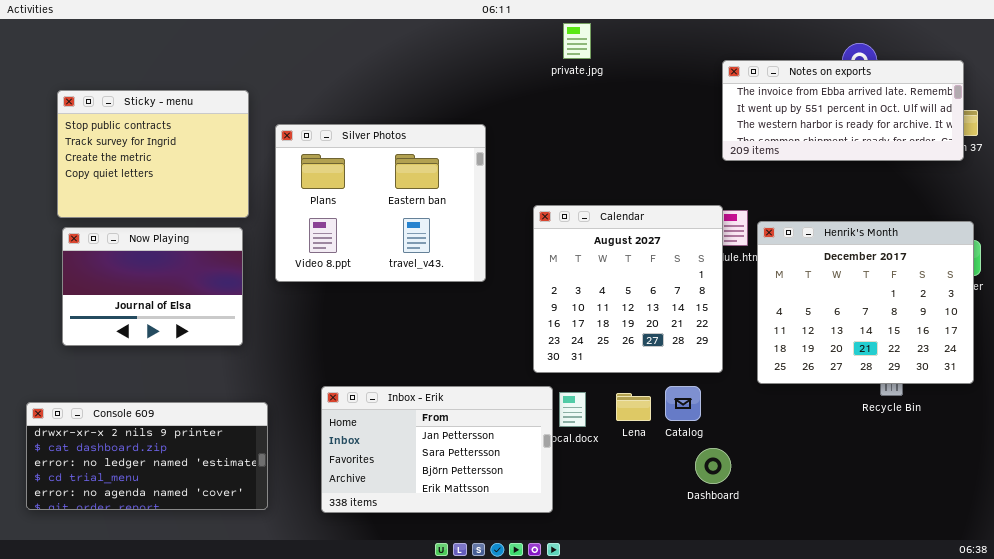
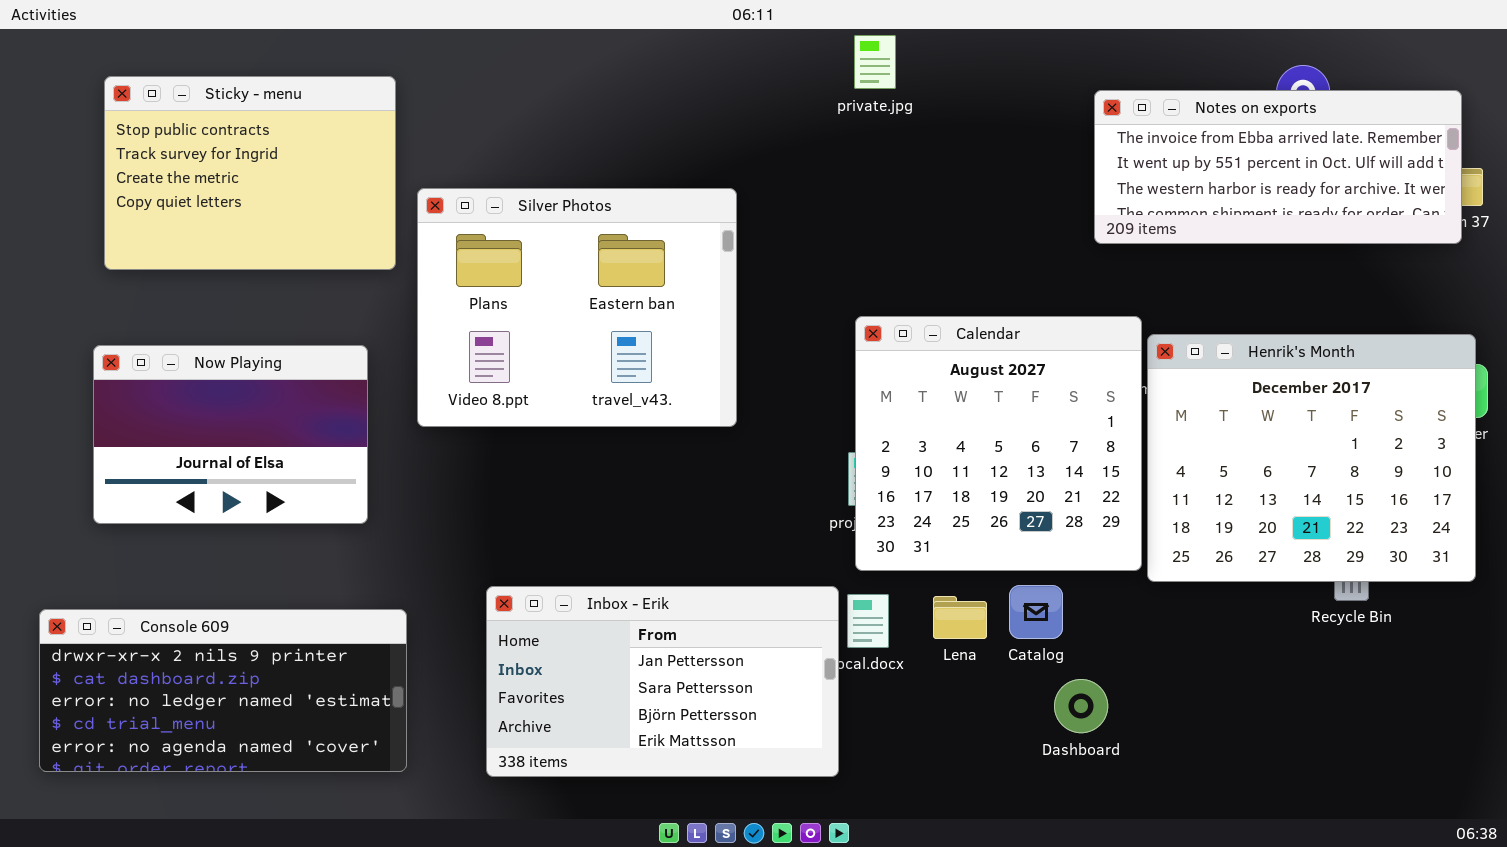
Sticky - menu: [57,90,249,218] -> [104,76,396,270], moved
Calendar: [533,205,723,373] -> [855,316,1142,571], moved

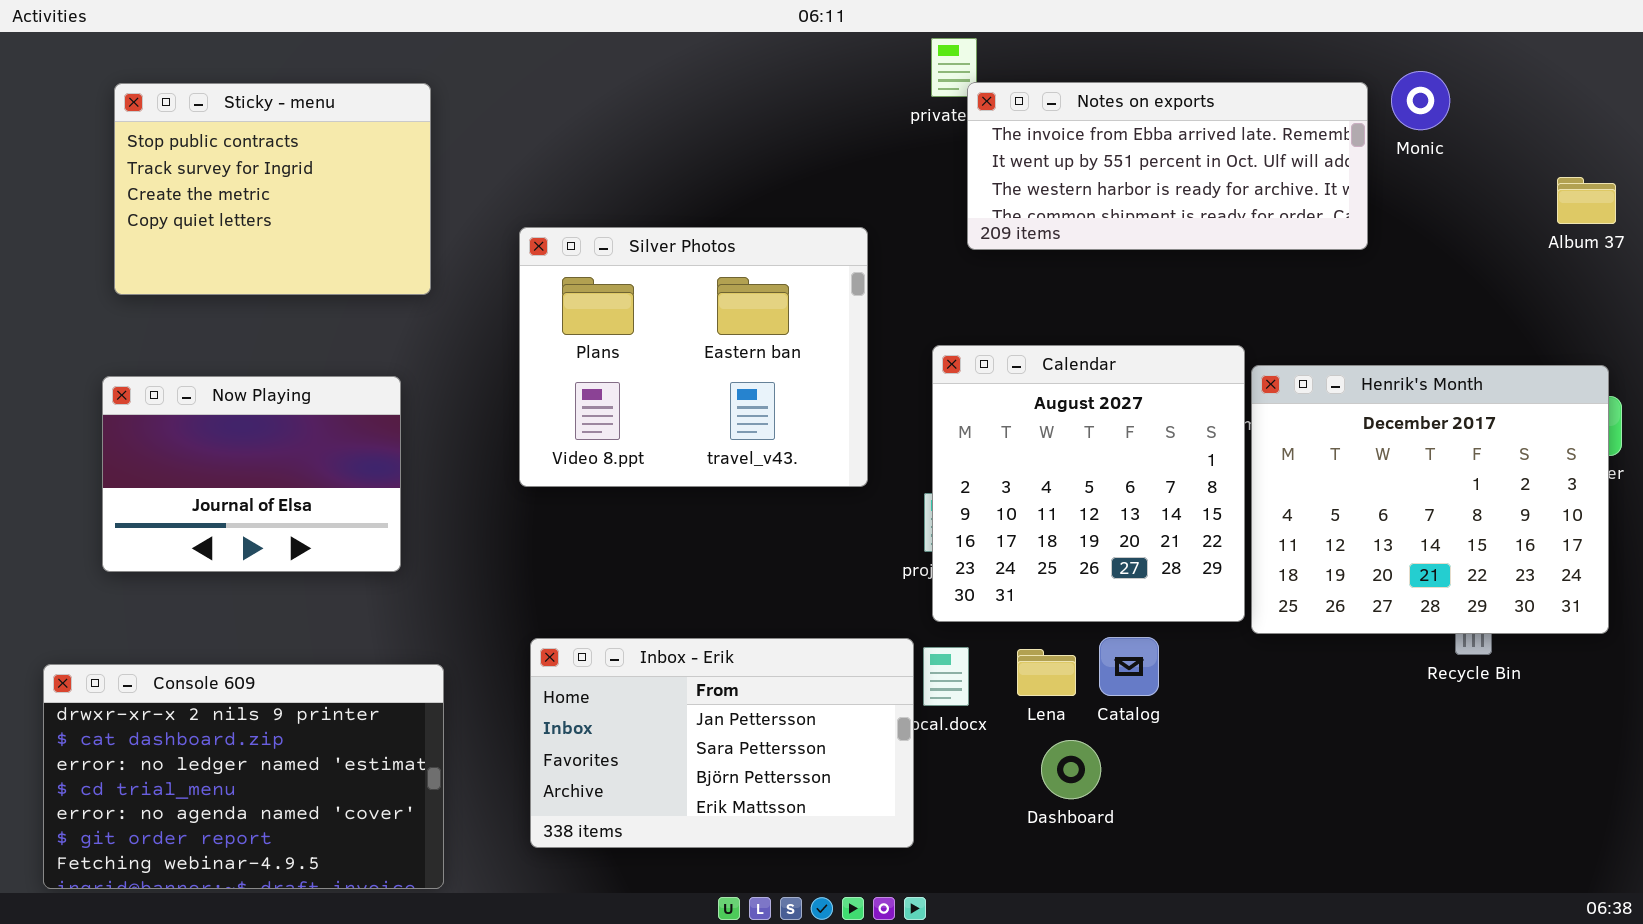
Notes on exports: [1094,90,1462,244] -> [967,82,1368,250], moved
Silver Photos: [417,188,737,427] -> [519,227,868,487], moved
Console 609: [39,609,407,772] -> [43,664,444,889], resized
Dashboard: [1054,679,1108,733] -> [1041,740,1101,799], moved

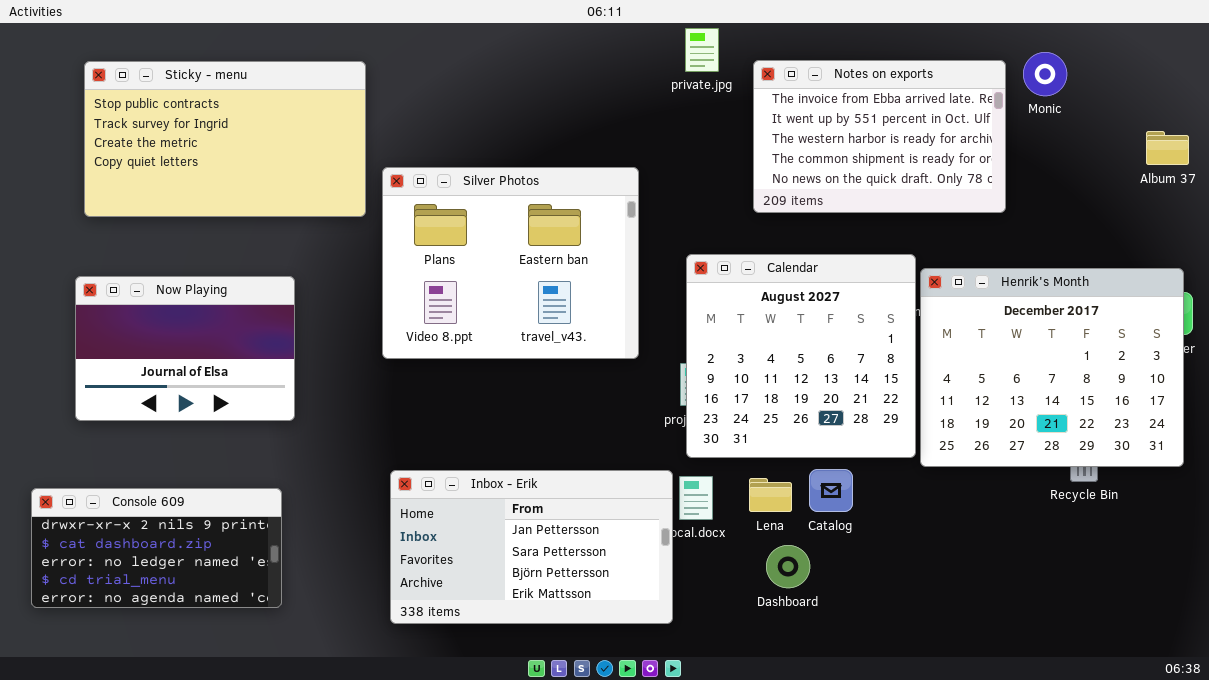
Notes on exports: [967,82,1368,250] -> [753,60,1006,213], resized
Sticky - menu: [114,83,431,295] -> [84,61,366,217], resized
Console 609: [43,664,444,889] -> [31,488,282,608], resized

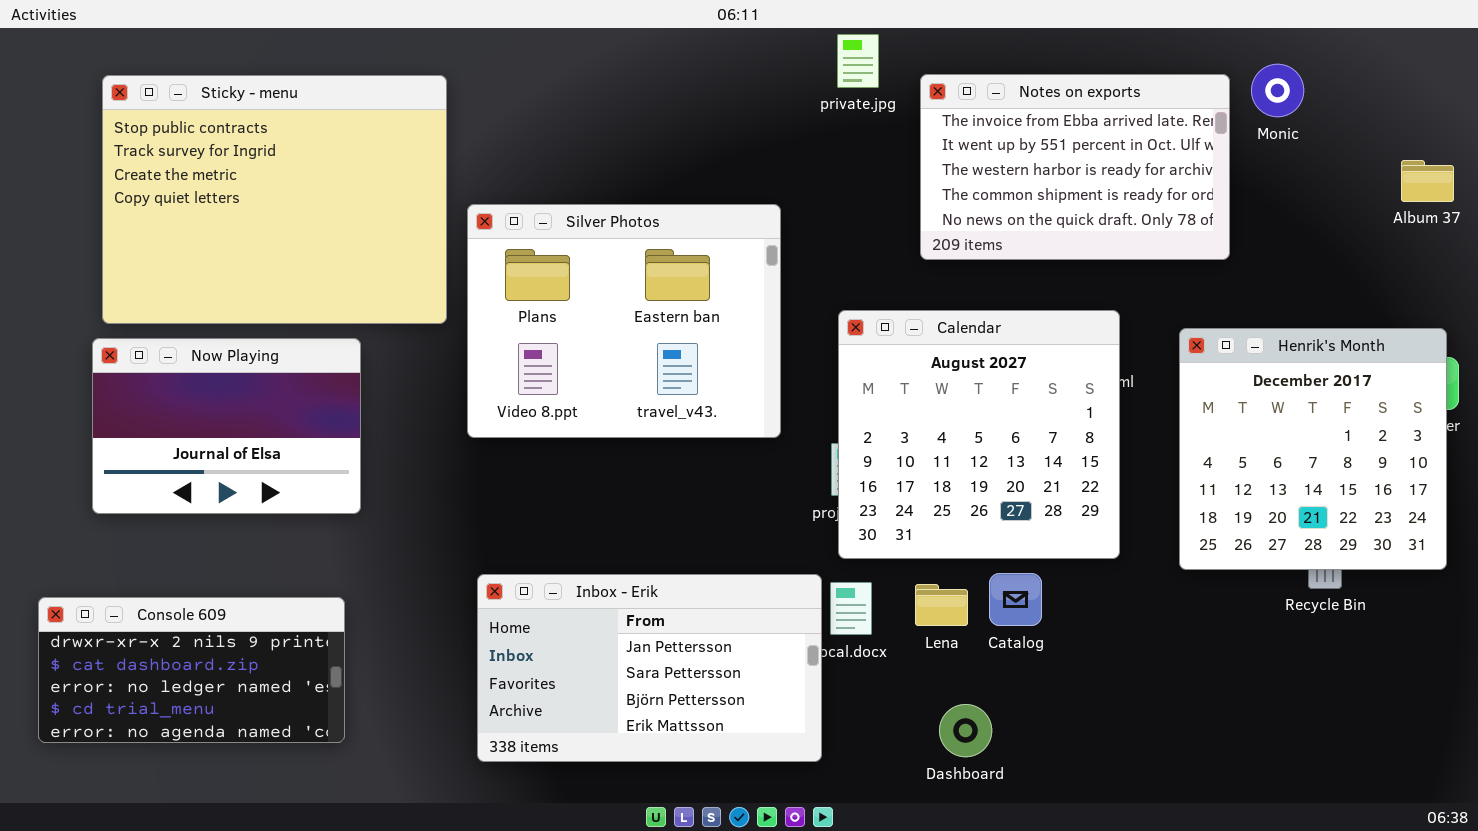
Sticky - menu: [84,61,366,217] -> [102,75,447,324], resized
Henrik's Month: [920,268,1184,467] -> [1179,328,1447,570], resized
Dashboard: [766,545,810,588] -> [939,704,992,757], moved

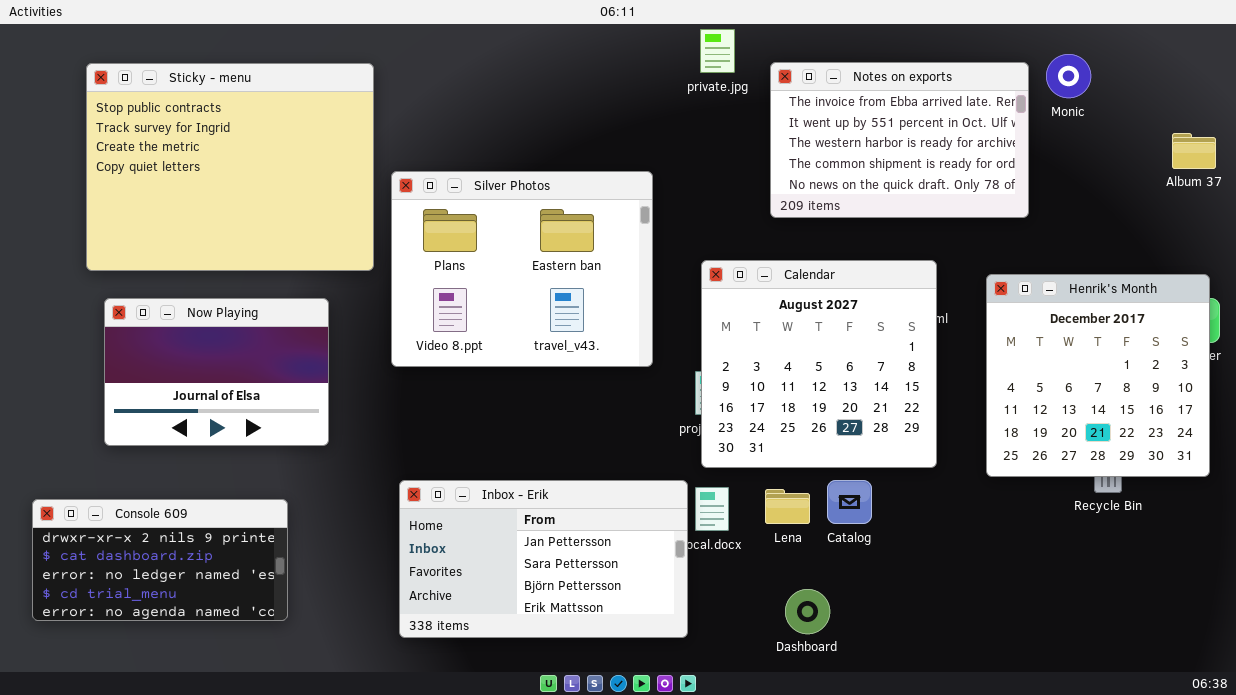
Now Playing: [92,338,361,514] -> [104,298,329,446], moved

